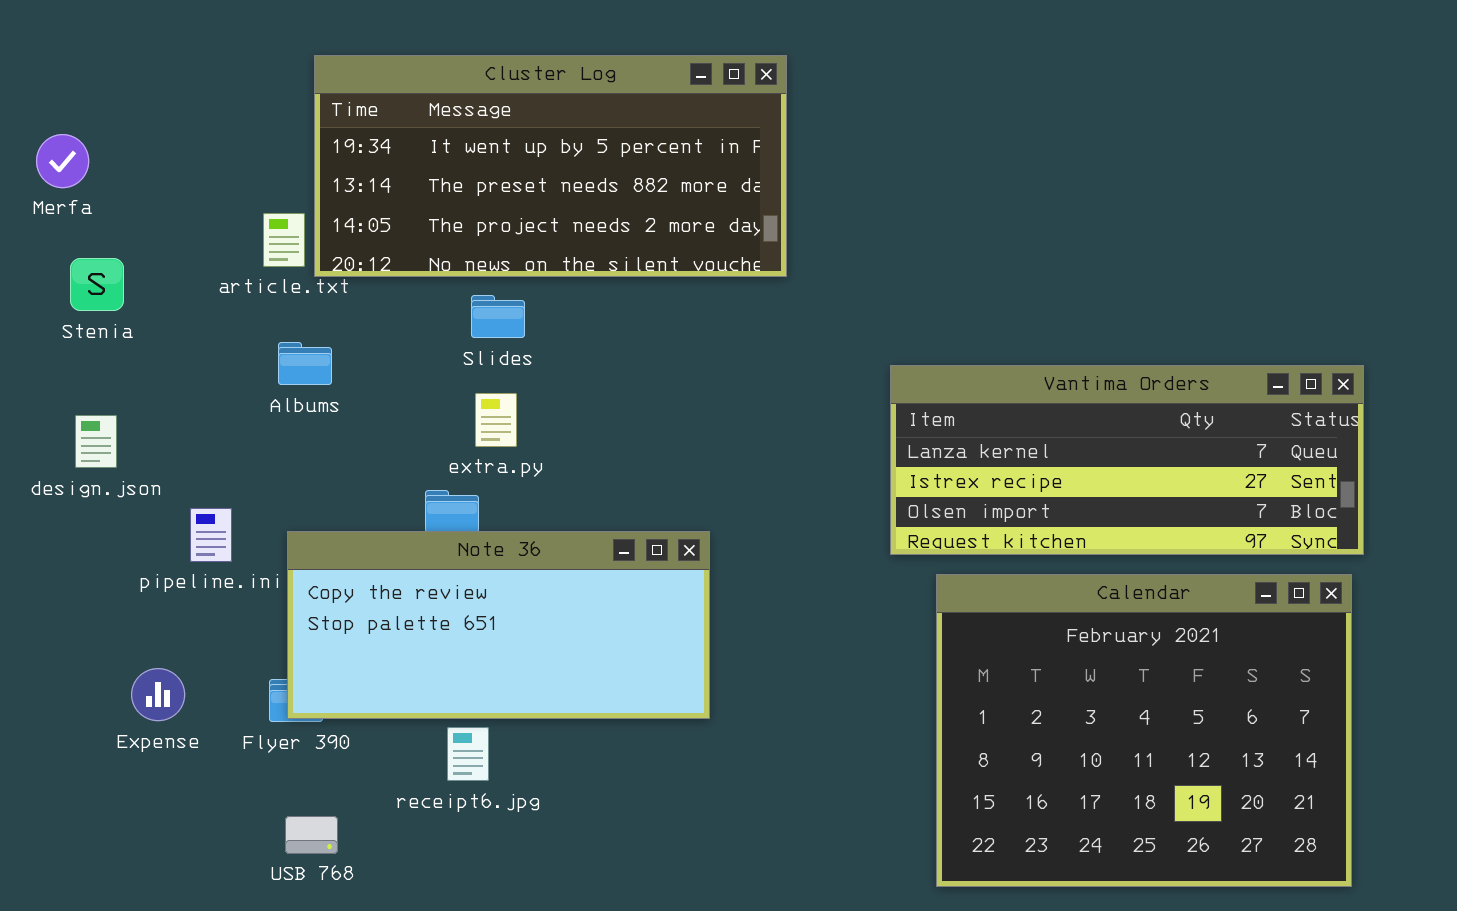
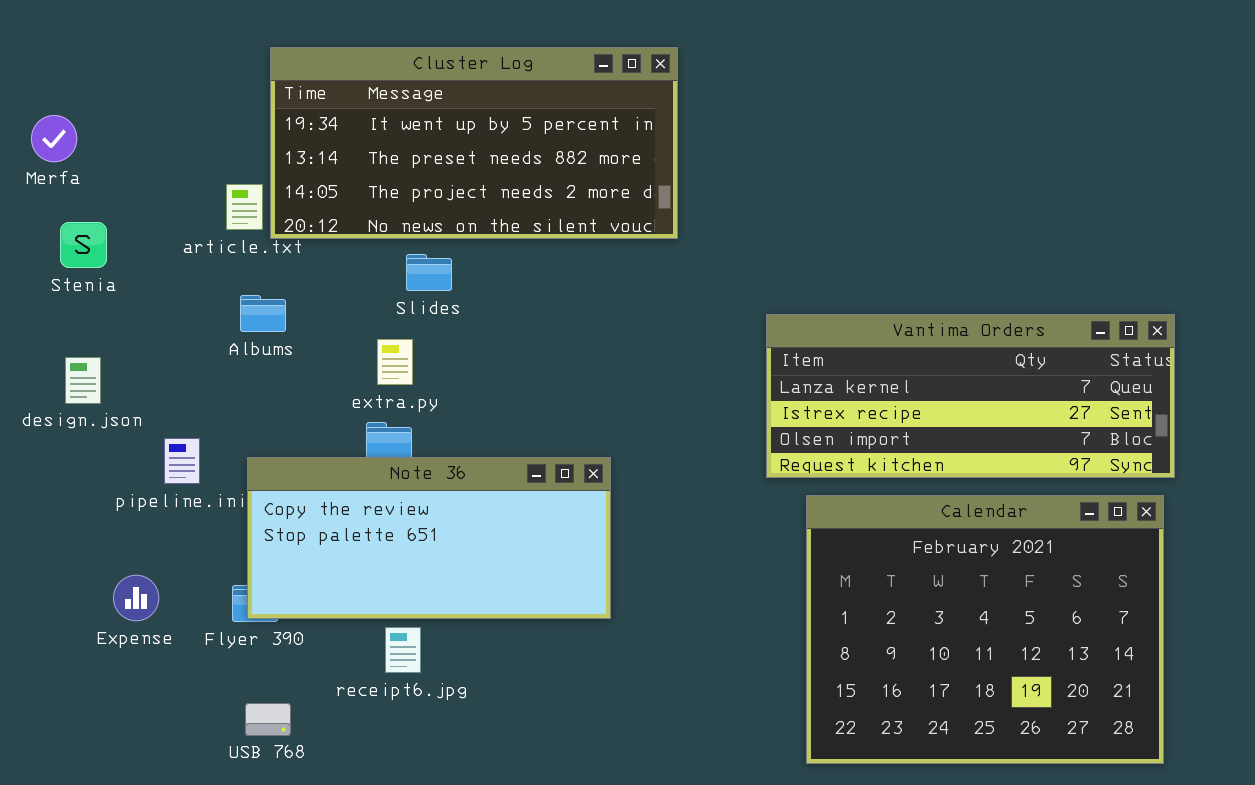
extra.py: [475,393,517,447] -> [377,339,413,385], moved

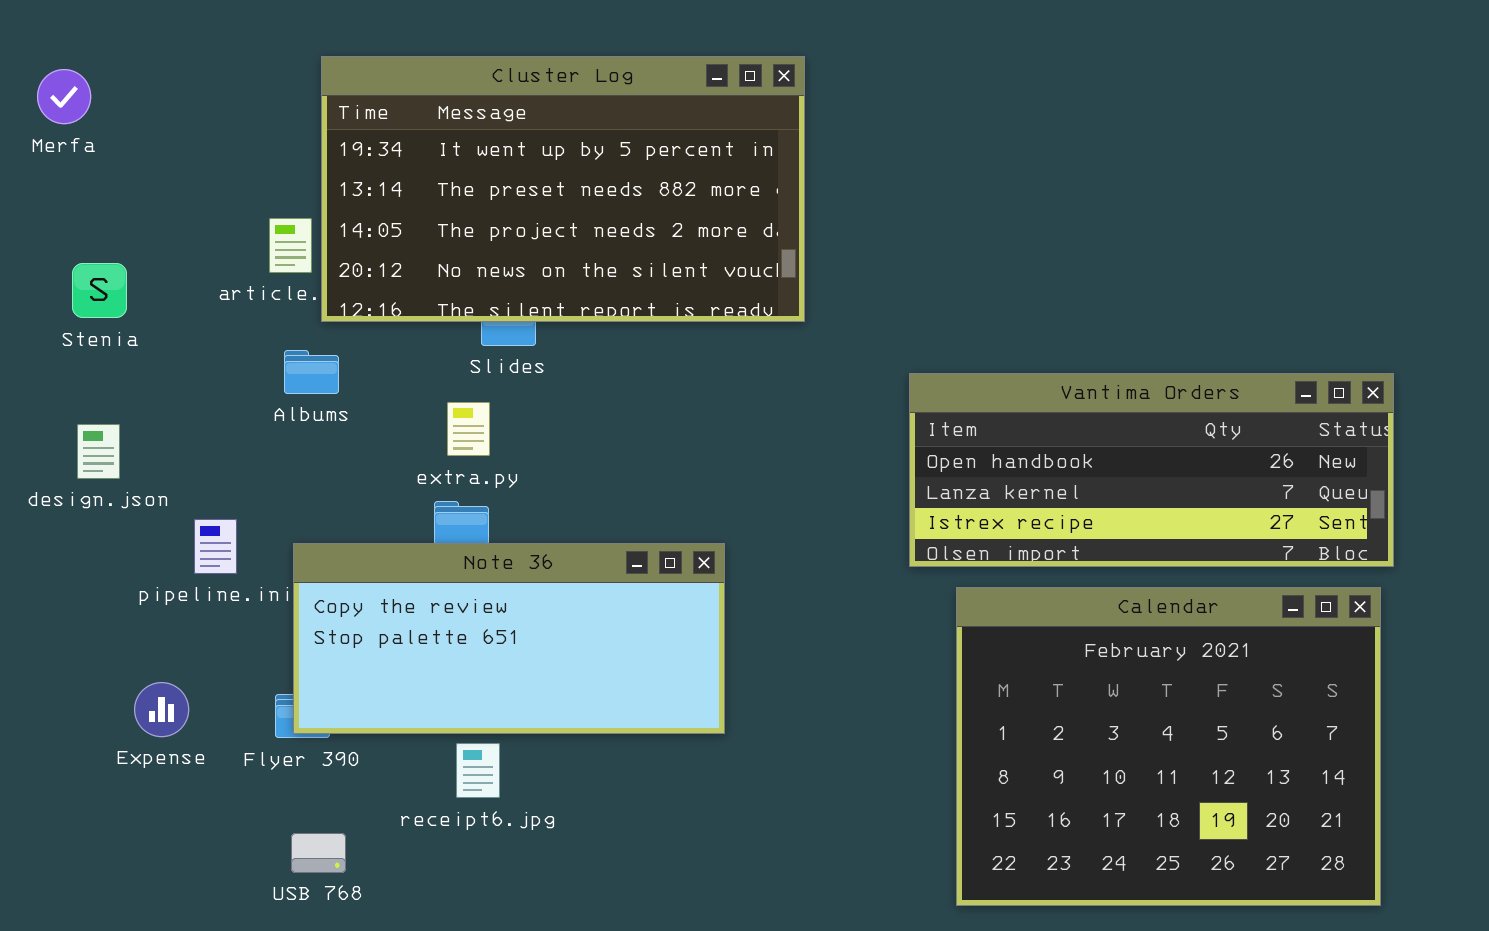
Cluster Log: [270,47,678,239] -> [321,56,805,322], resized
Merfa: [31,115,77,162] -> [37,69,91,124], moved
Vantima Orders: [766,314,1175,478] -> [909,373,1394,567], scrolled up 1 row

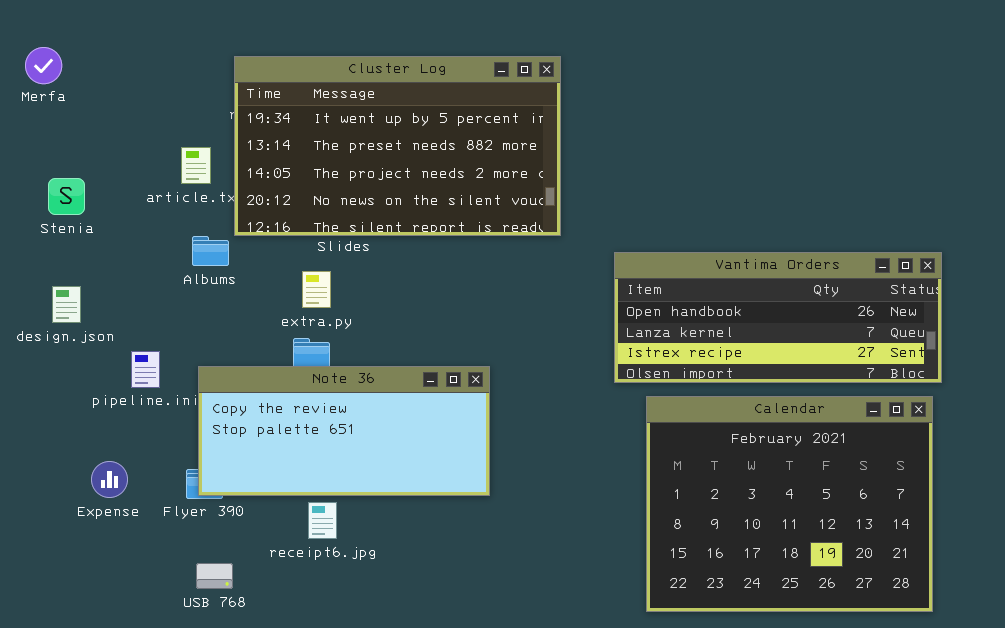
Cluster Log: [321,56,805,322] -> [234,56,561,236], moved

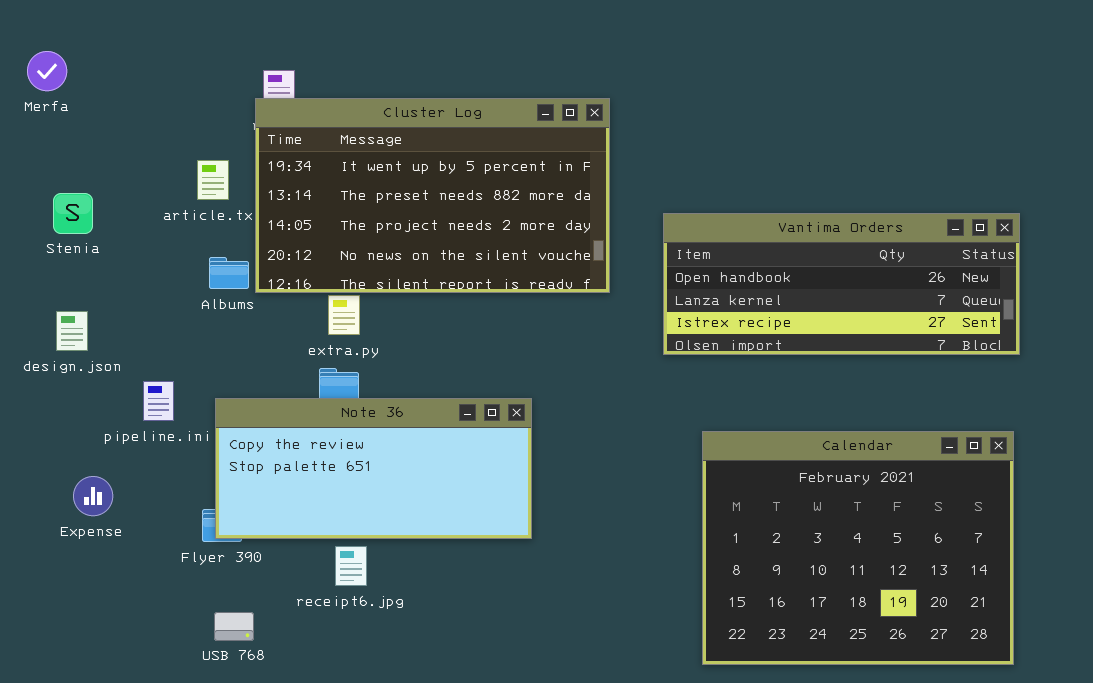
Cluster Log: [234,56,561,236] -> [255,98,610,293], moved
Vantima Orders: [614,252,942,383] -> [663,213,1020,355], moved
Expense: [91,461,128,498] -> [73,476,113,516], moved

